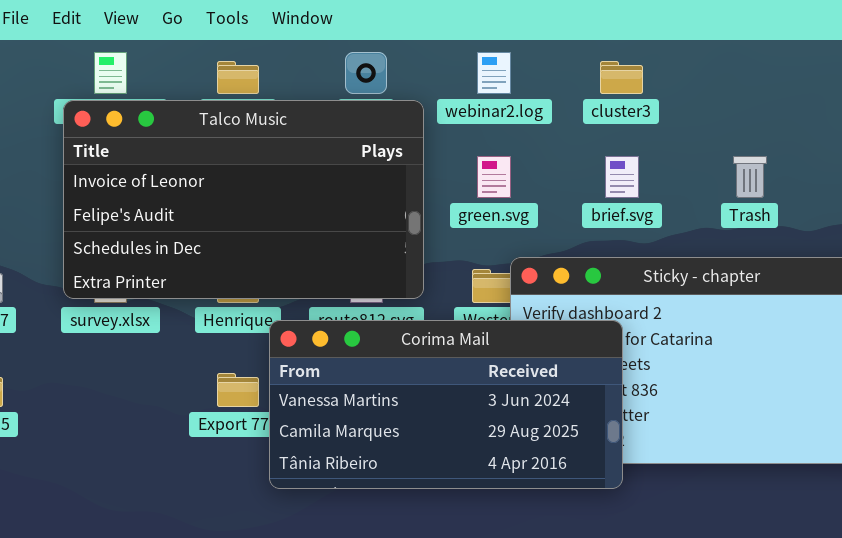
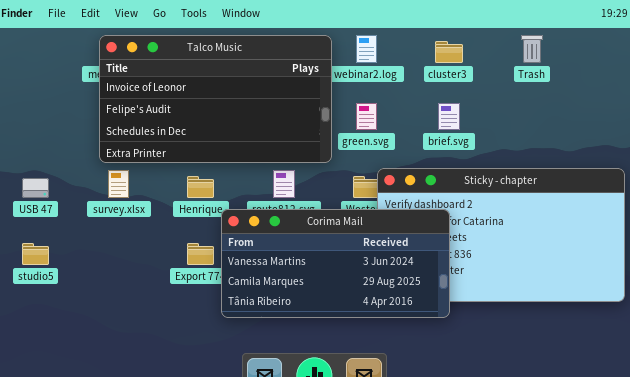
Talco Music: [63,100,424,299] -> [99,35,332,163], moved
Trash: [733,156,767,198] -> [521,35,543,63], moved

